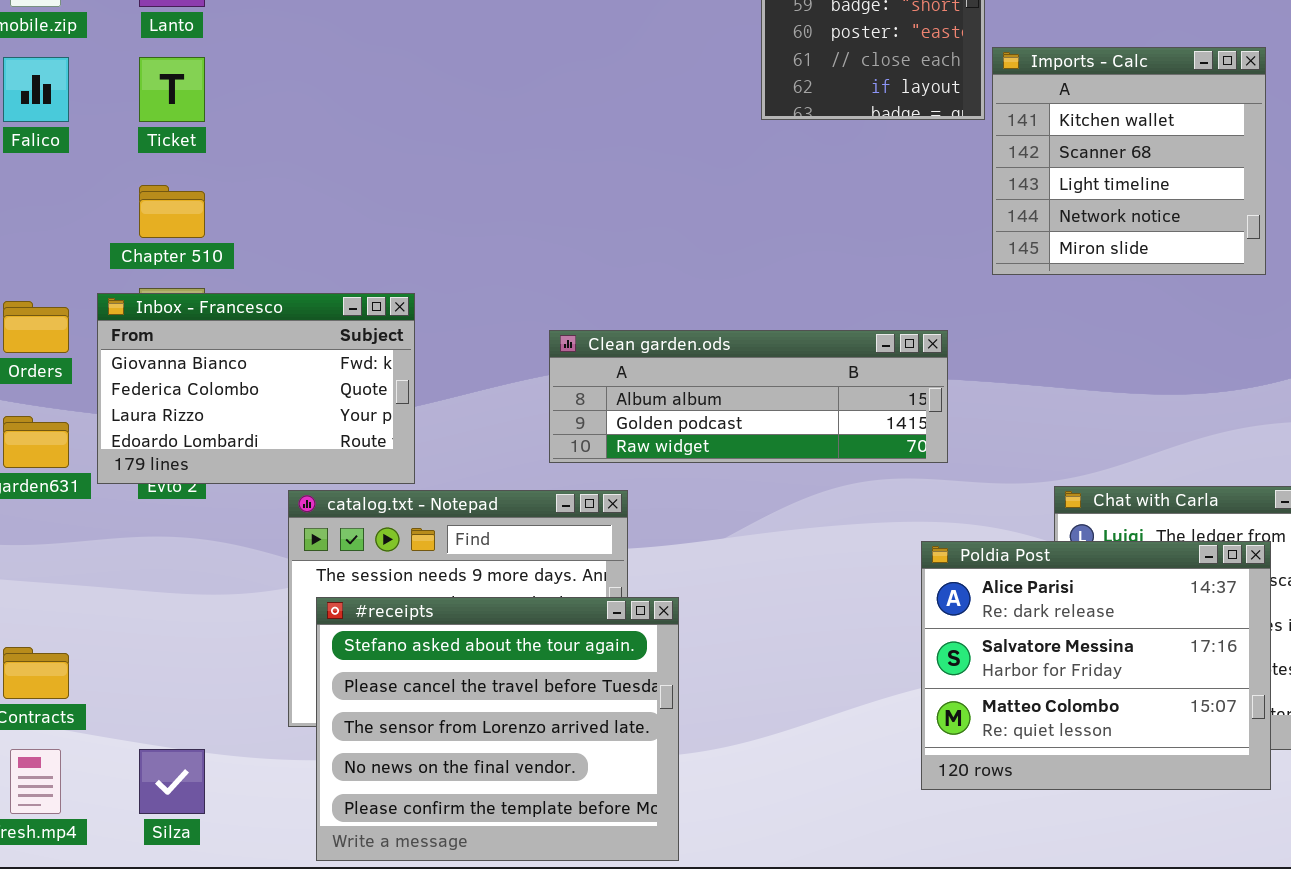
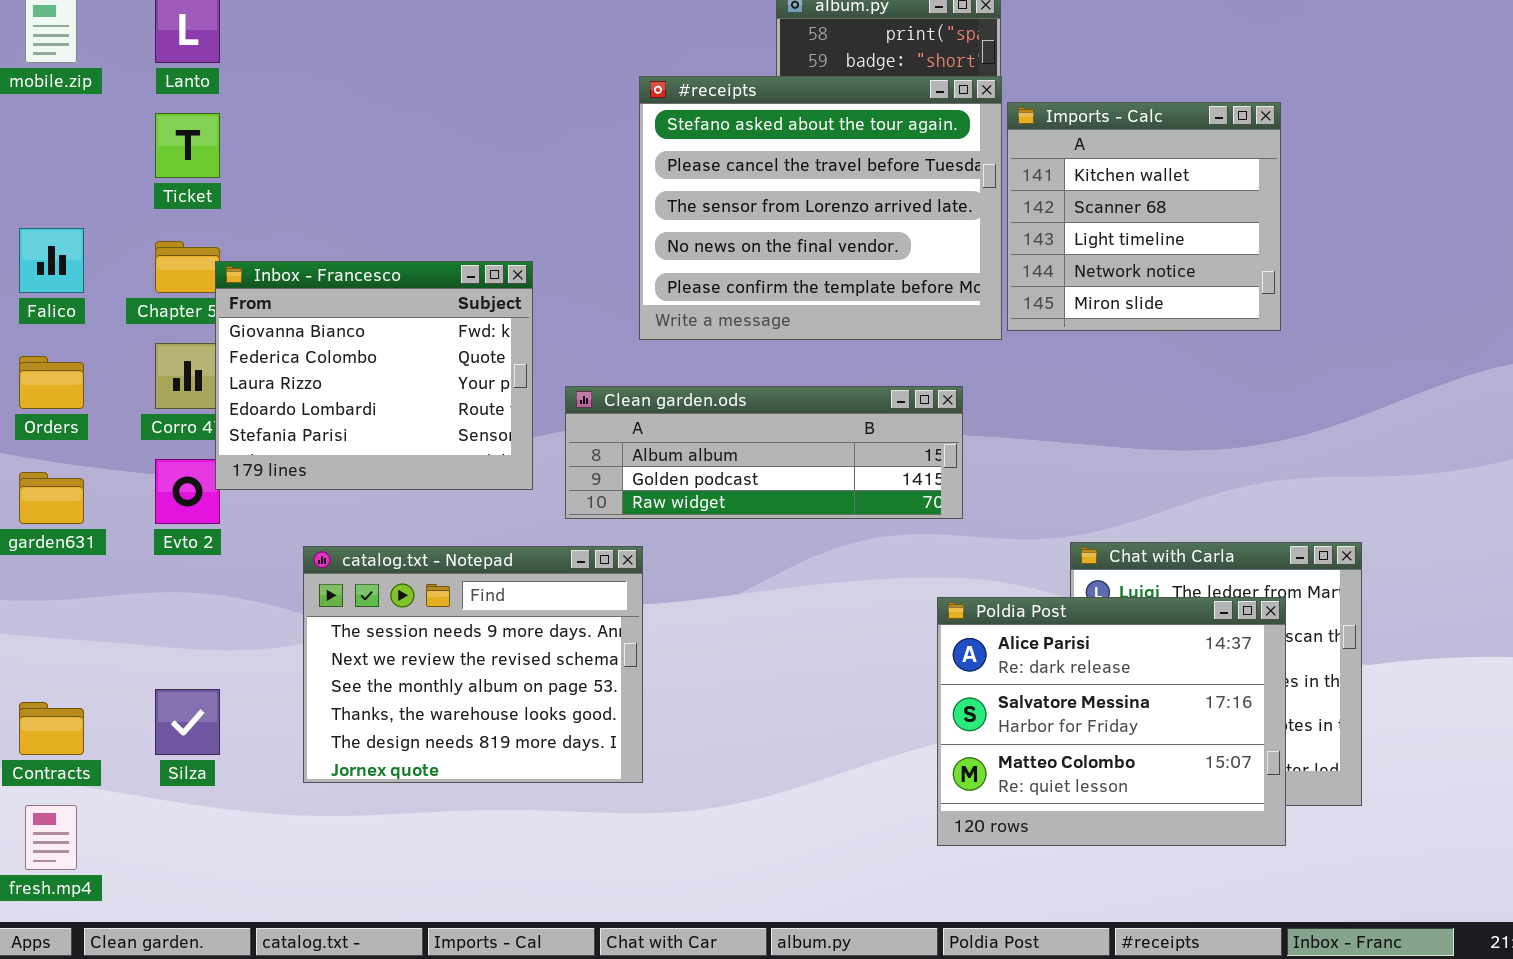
Falico: [3,57,69,122] -> [19,228,84,293], moved
Inbox - Francesco: [97,293,415,484] -> [215,261,533,490], moved, resized
#receipts: [316,597,679,861] -> [639,76,1002,340], moved
Silza: [139,749,205,814] -> [155,689,220,755], moved

